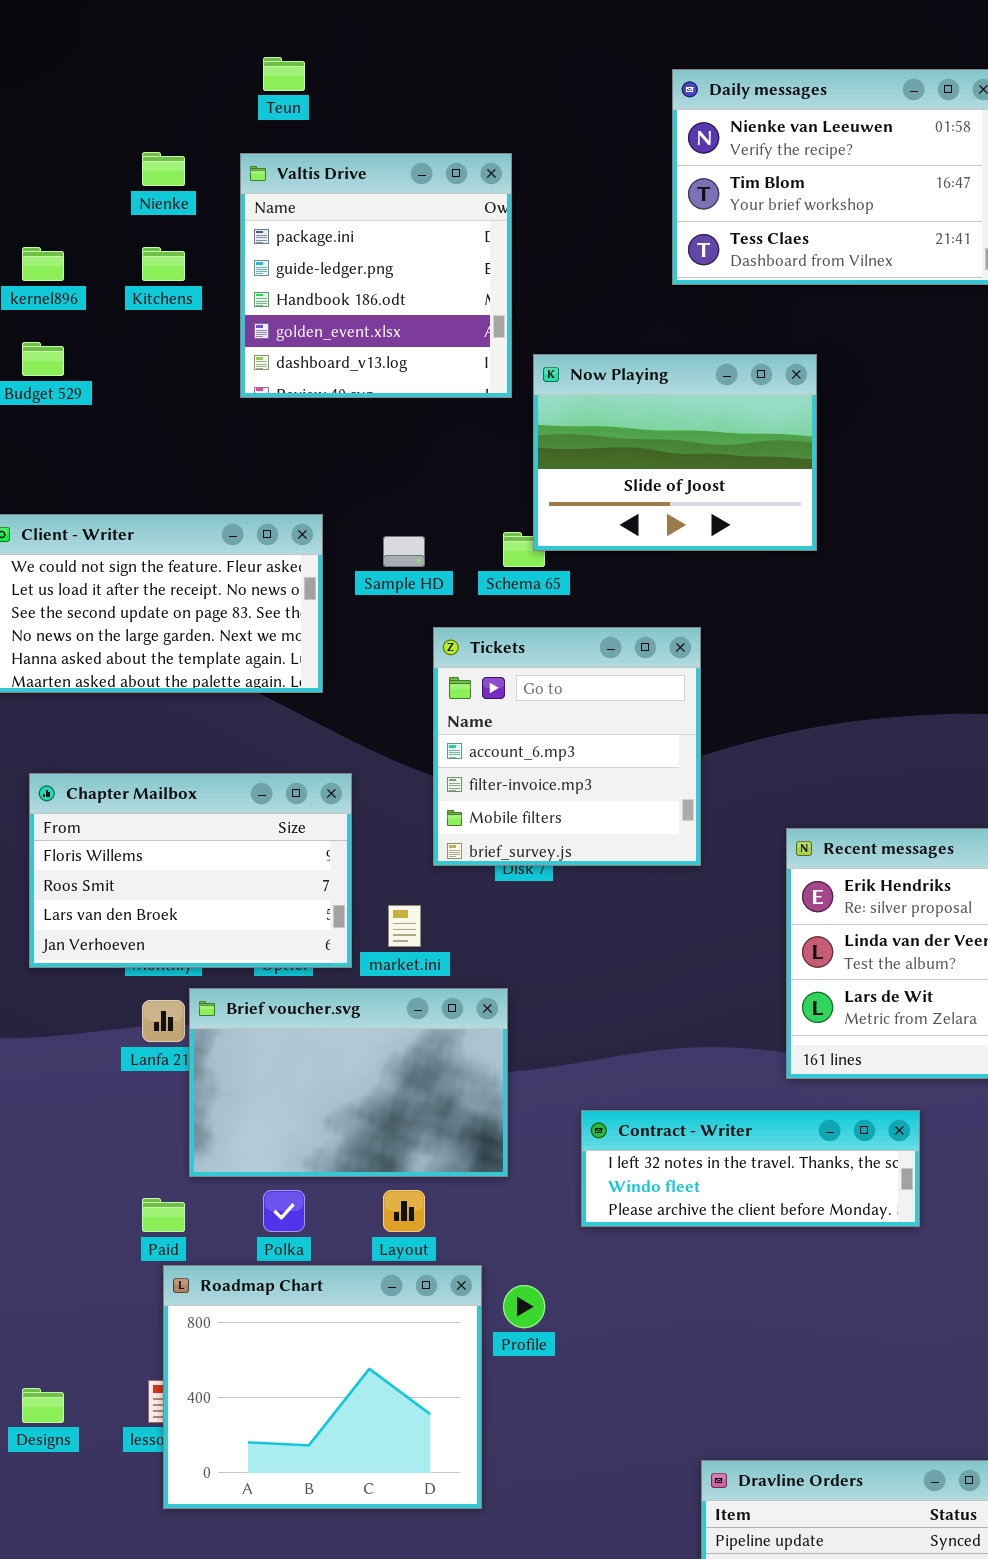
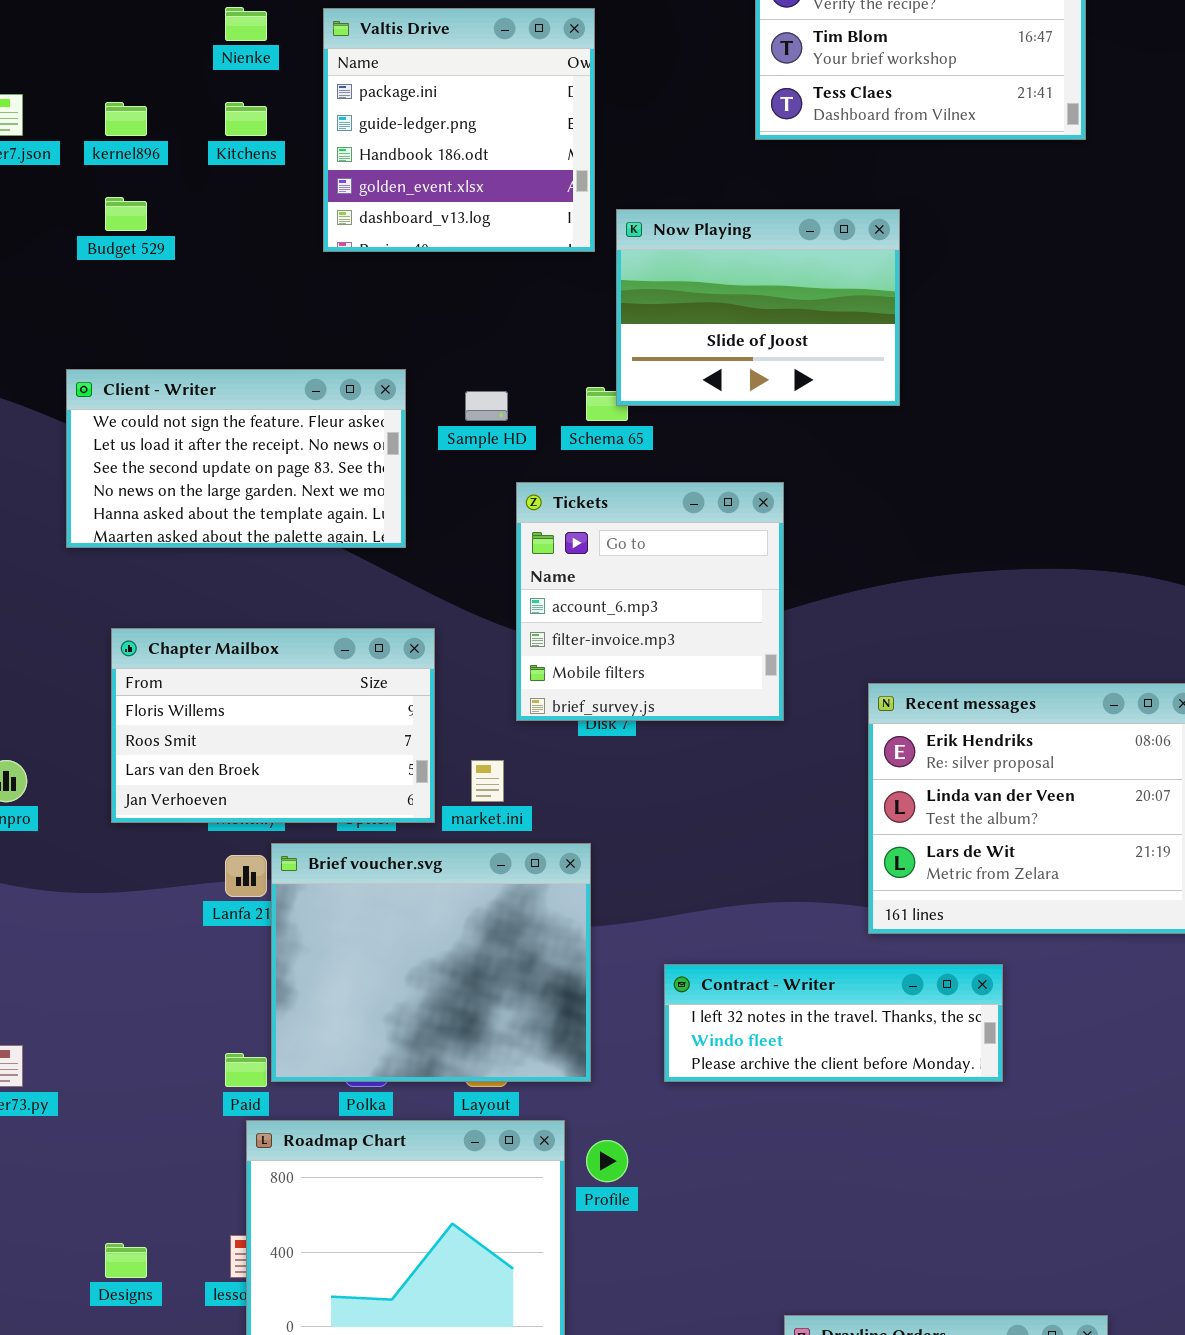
Brief voucher.svg: [189,988,508,1177] -> [271,843,591,1082], resized

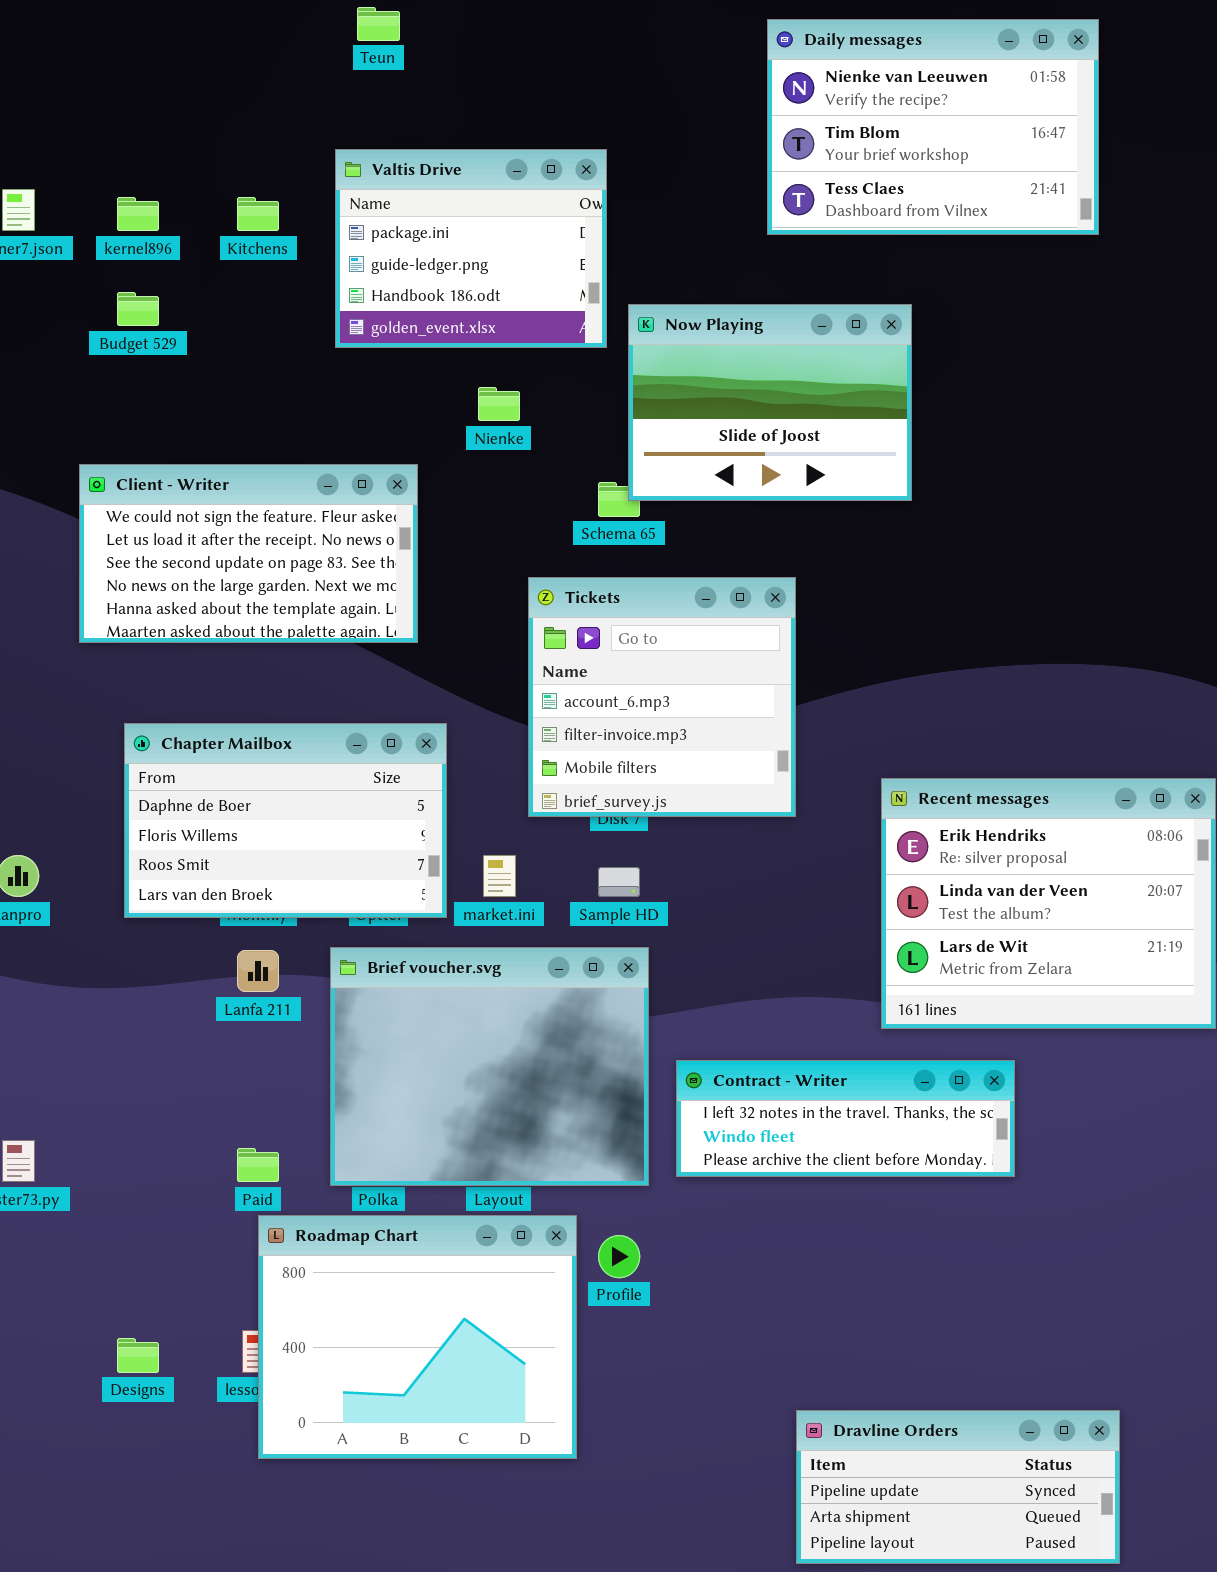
Nienke: [225,7,267,41] -> [478,387,520,421], moved
Valtis Drive: [323,8,595,252] -> [335,149,607,348], resized
Sample HD: [465,391,508,421] -> [598,867,640,897], moved
Chapter Mailbox: [111,628,435,823] -> [124,723,447,918], scrolled up 1 row
Brief voucher.svg: [271,843,591,1082] -> [330,947,649,1186], moved

